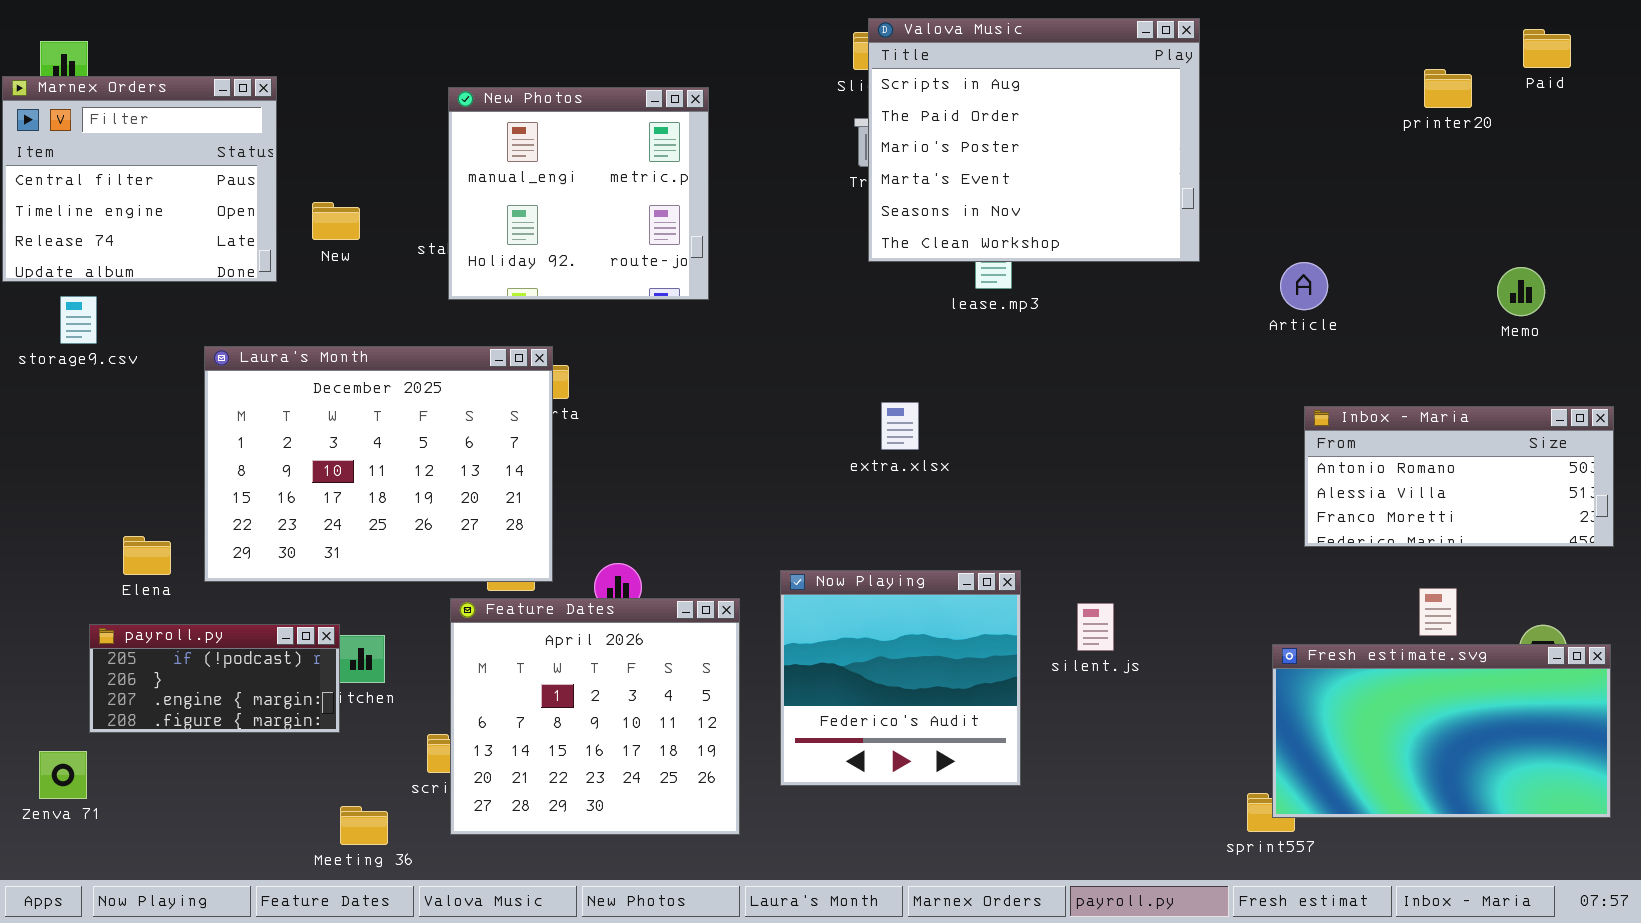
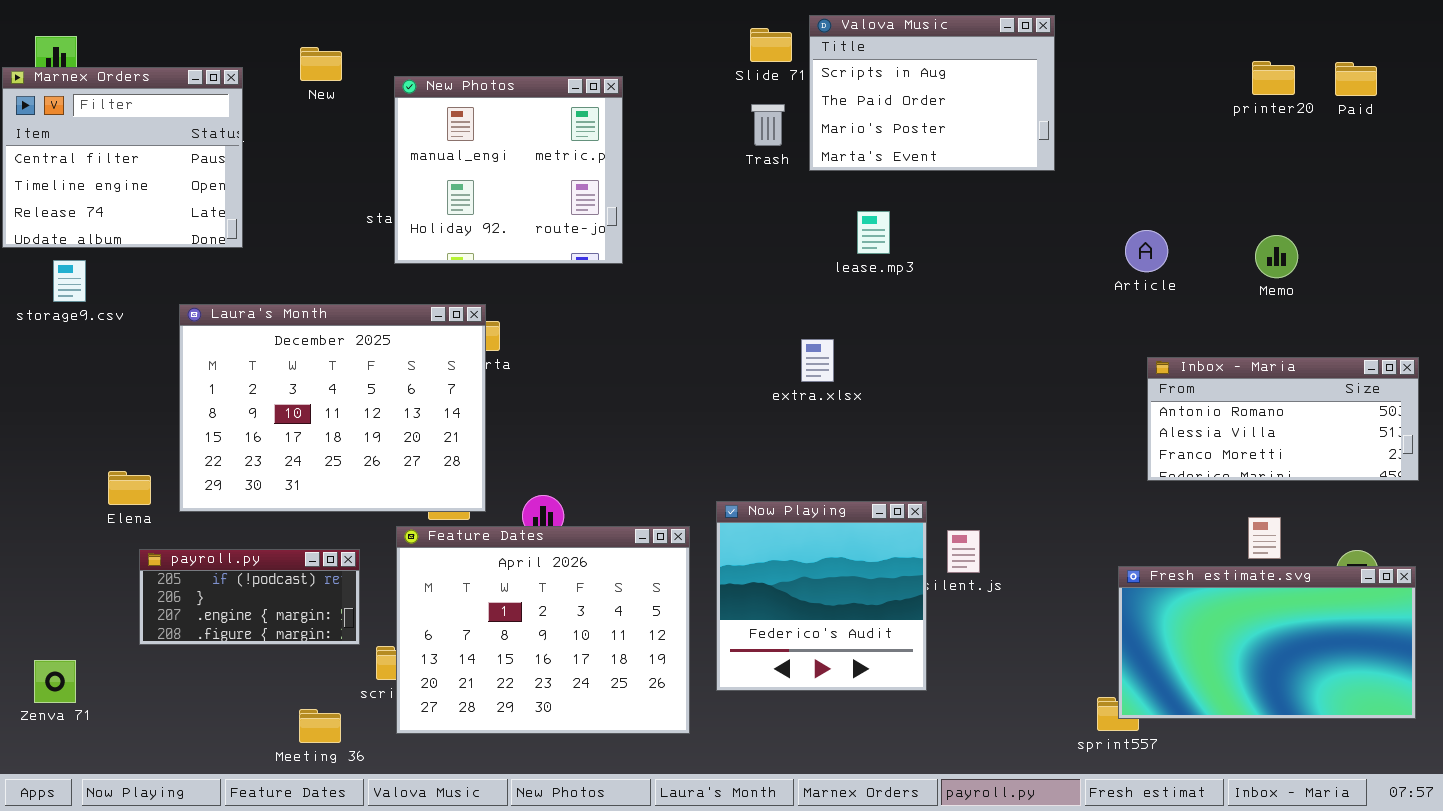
Valova Music: [868,18,1200,262] -> [809,15,1055,171], resized
Paid: [1523,29,1571,68] -> [1335,62,1377,96], moved
New: [312,202,360,240] -> [300,47,342,81], moved
Memo: [1497,267,1545,316] -> [1255,235,1298,278], moved
extra.xlsx: [881,402,919,450] -> [801,339,834,382], moved
Now Playing: [780,570,1021,786] -> [716,501,927,691], moved
Feature Dates: [450,598,740,835] -> [396,526,690,734], resized
payroll.py: [89,624,340,733] -> [139,549,360,645], moved

